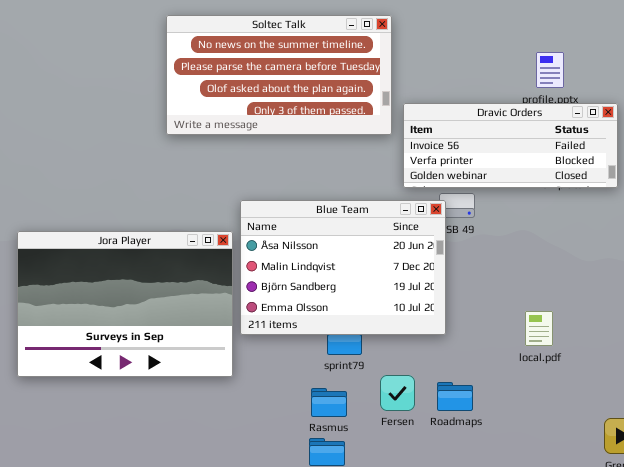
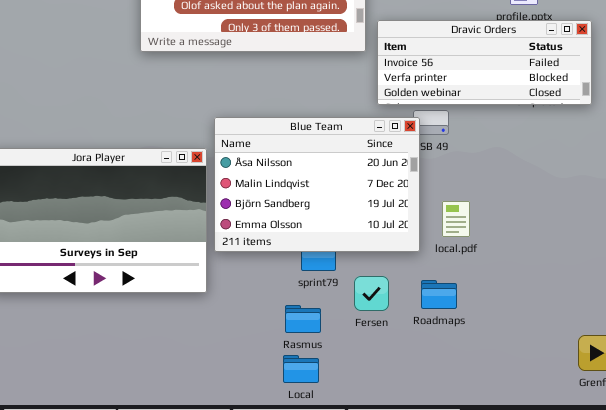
local.pdf: [525,311,553,346] -> [442,201,470,237], moved
Fersen: [380,375,415,411] -> [354,276,389,311], moved
Roadmaps: [437,382,473,411] -> [421,280,457,309], moved

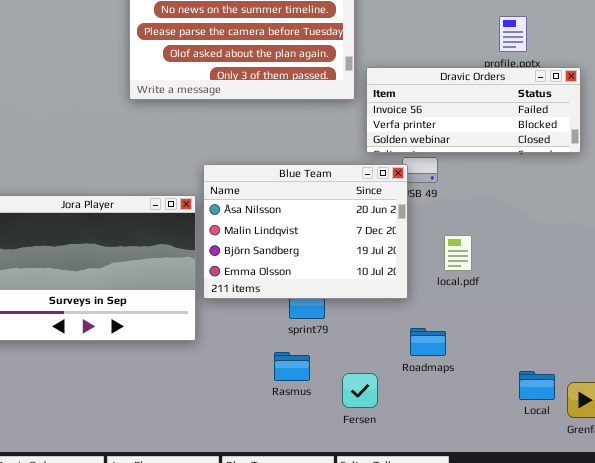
local.pdf: [442,201,470,237] -> [444,235,472,271], moved
Fersen: [354,276,389,311] -> [342,373,378,408], moved
Local: [283,355,319,383] -> [519,371,555,400], moved

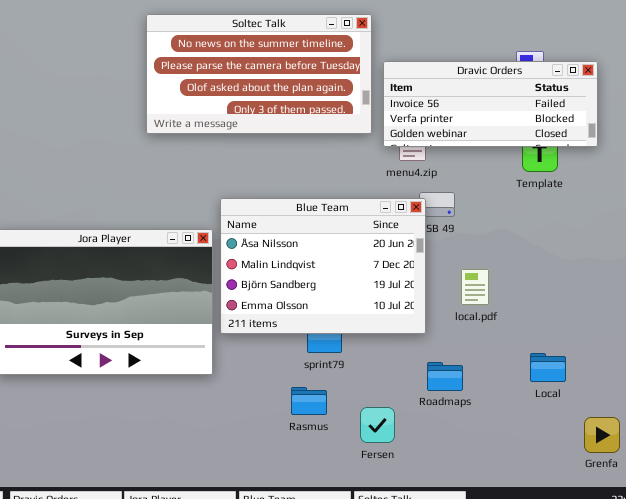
Dravic Orders: [366,67,581,153] -> [383,61,598,147], moved
Local: [519,371,555,400] -> [530,353,566,382], moved

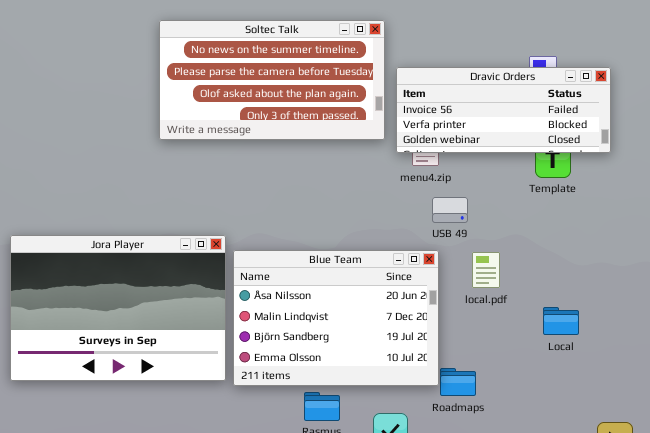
Blue Team: [220,198,426,334] -> [233,250,439,386], moved
local.pdf: [461,269,489,305] -> [472,252,500,288], moved
Local: [530,353,566,382] -> [543,307,579,335], moved

